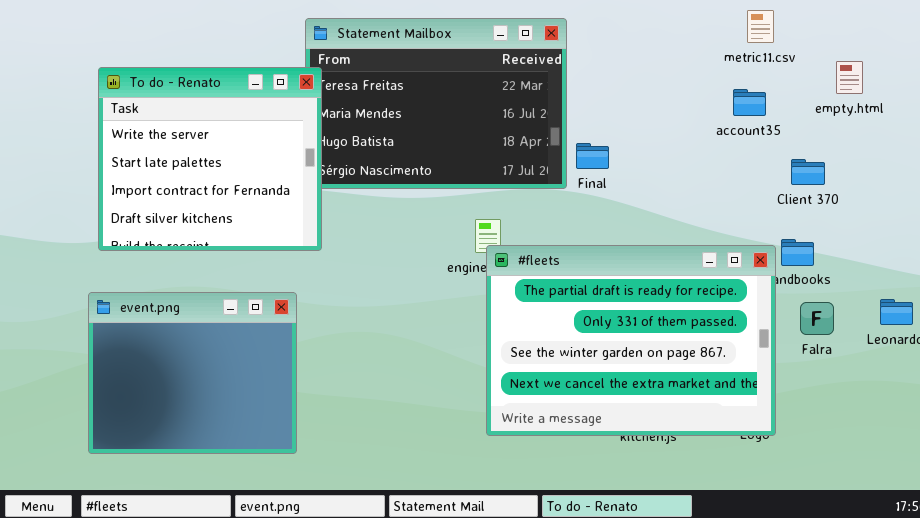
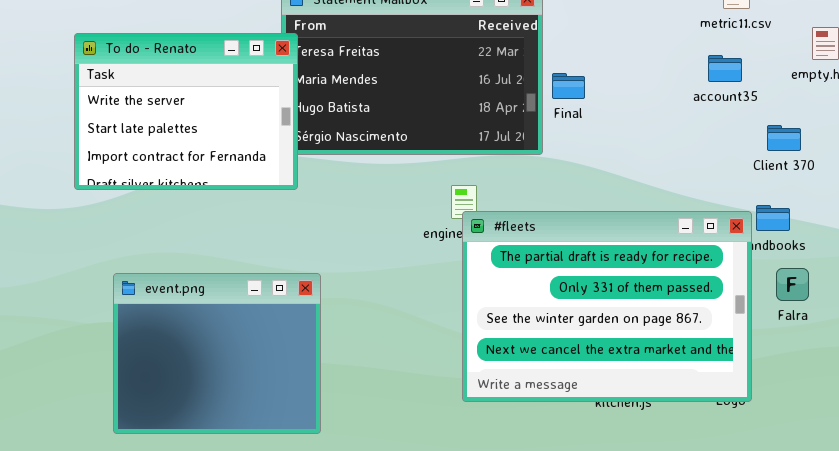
To do - Renato: [98,67,322,251] -> [74,33,298,190], resized
Final: [576,143,609,169] -> [552,73,585,99], moved
event.png: [88,292,297,454] -> [113,273,321,434], moved

